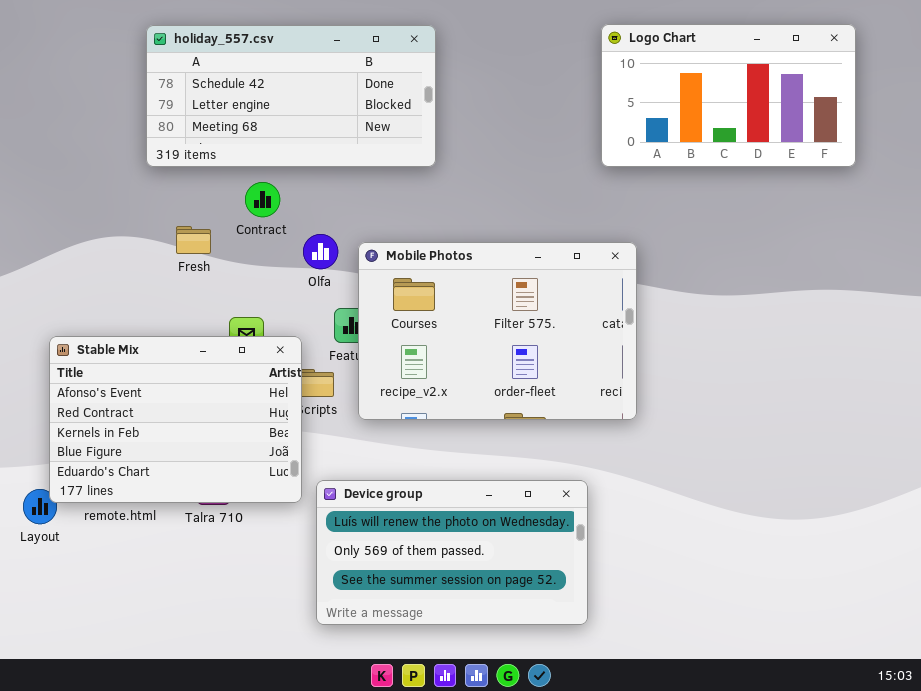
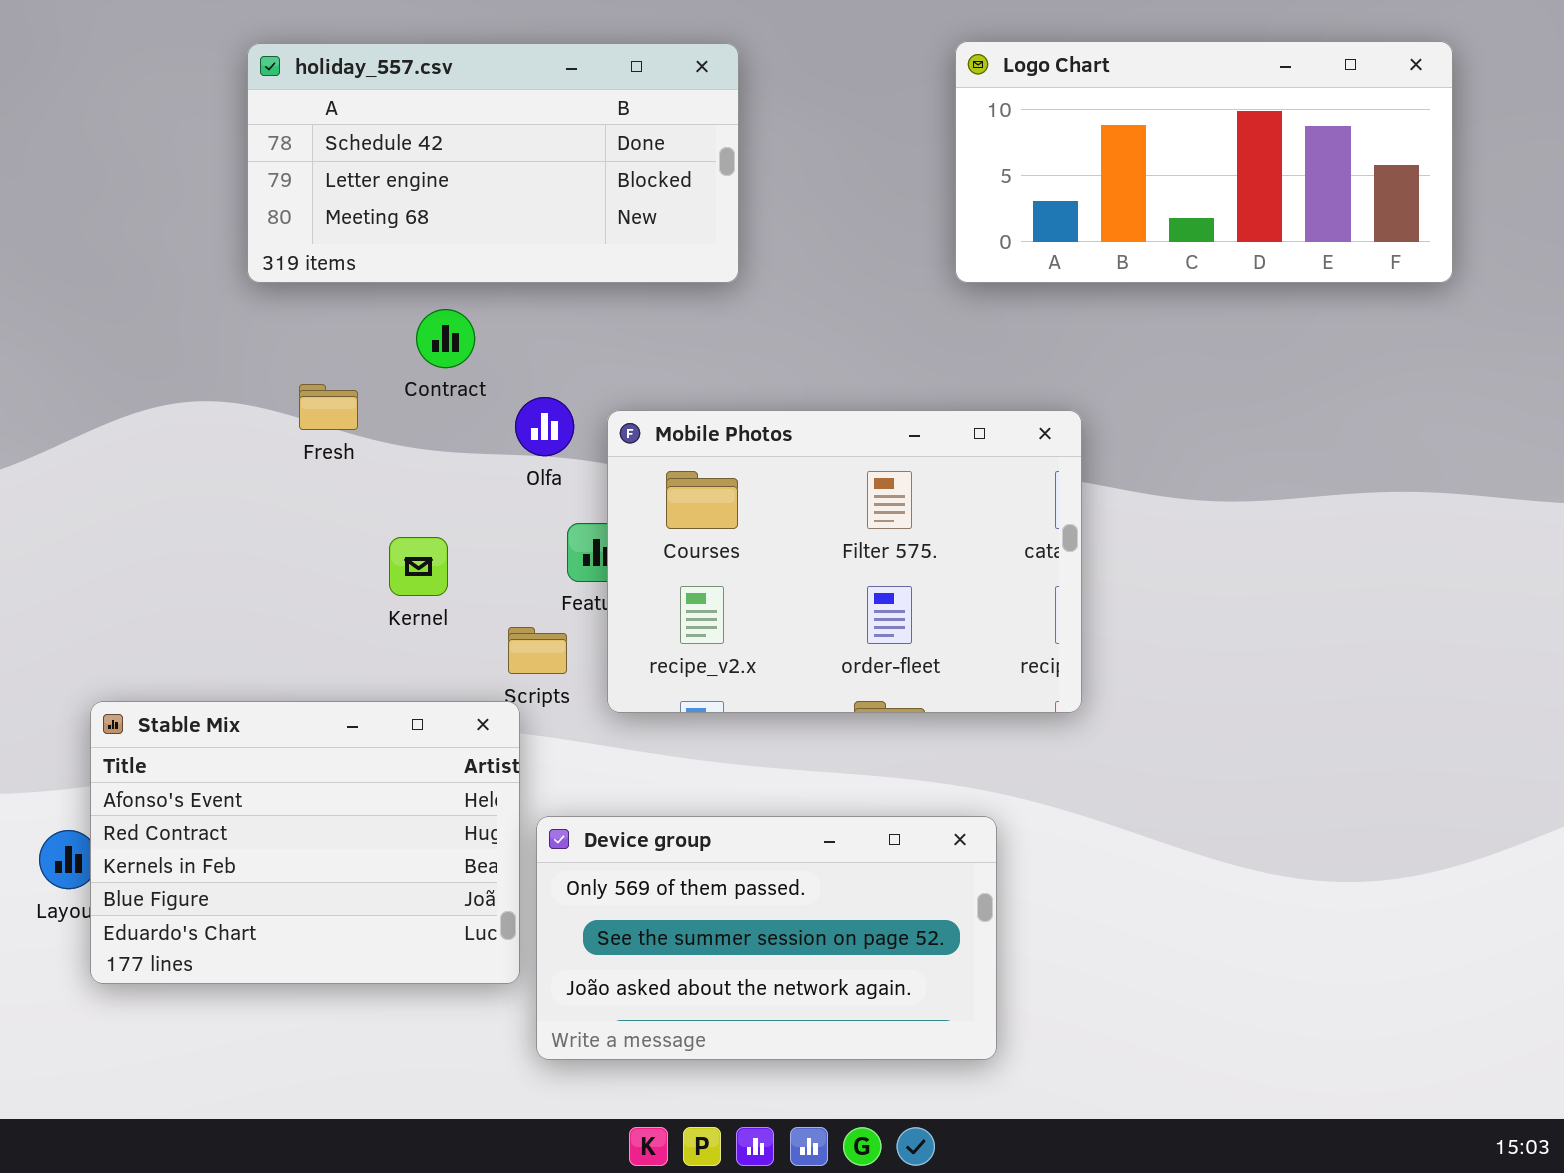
Logo Chart: [601,24,856,167] -> [955,41,1453,283], resized
Stable Mix: [49,336,302,503] -> [90,701,520,984], moved
Device group: [316,480,588,625] -> [536,816,997,1060], scrolled down 1 row

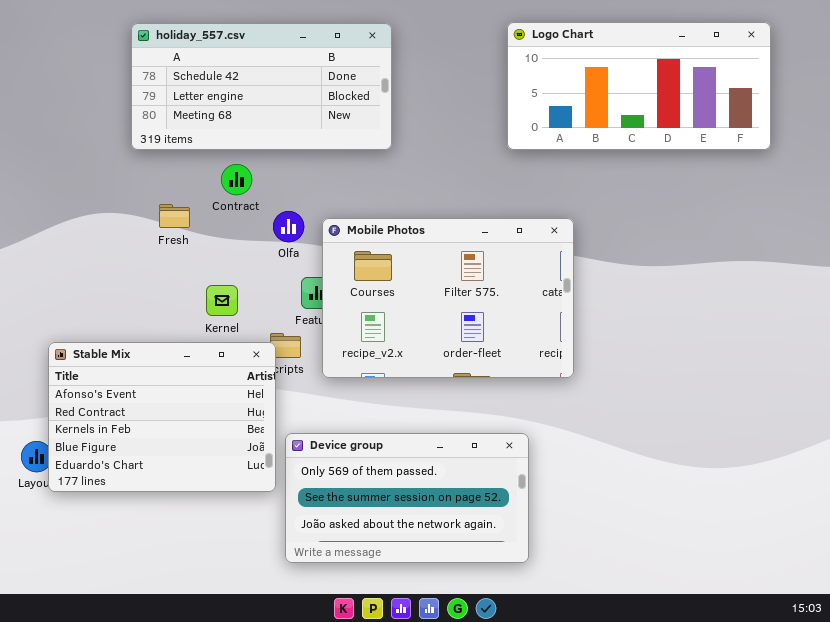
Stable Mix: [90,701,520,984] -> [48,342,276,492], moved

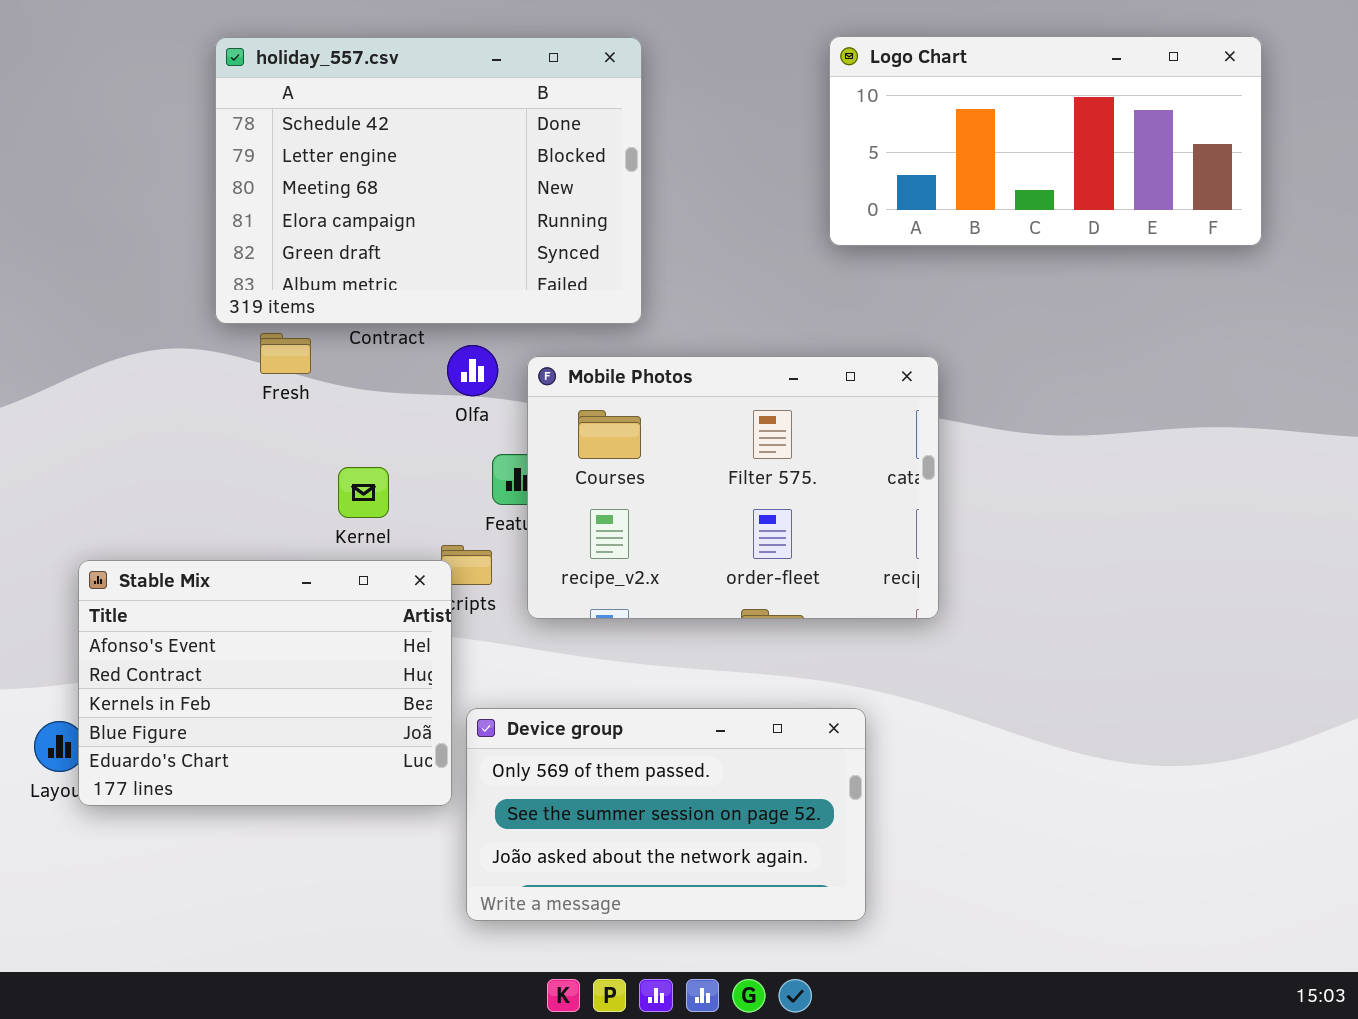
holiday_557.csv: [131,23,392,150] -> [215,37,642,324], resized

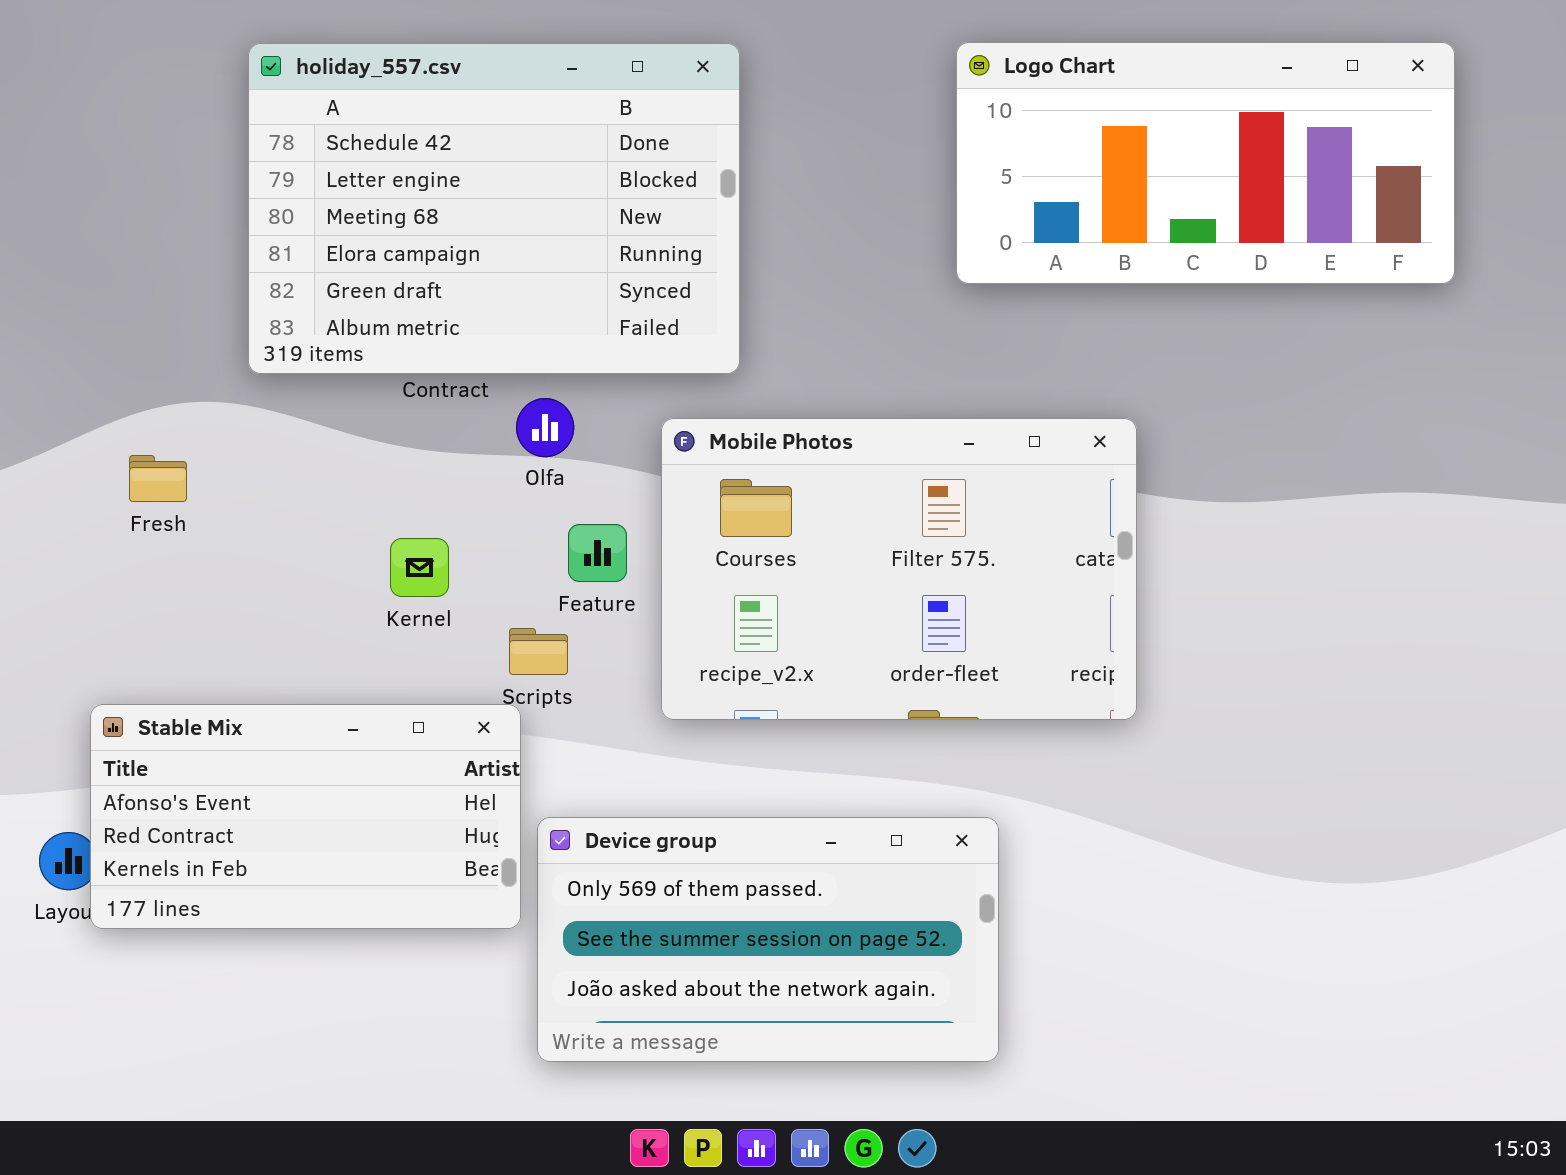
Fresh: [260,333,311,374] -> [129,455,187,502], moved
Mobile Photos: [527,356,939,619] -> [661,418,1137,720], moved
Stable Mix: [78,560,452,806] -> [90,704,521,929], resized

